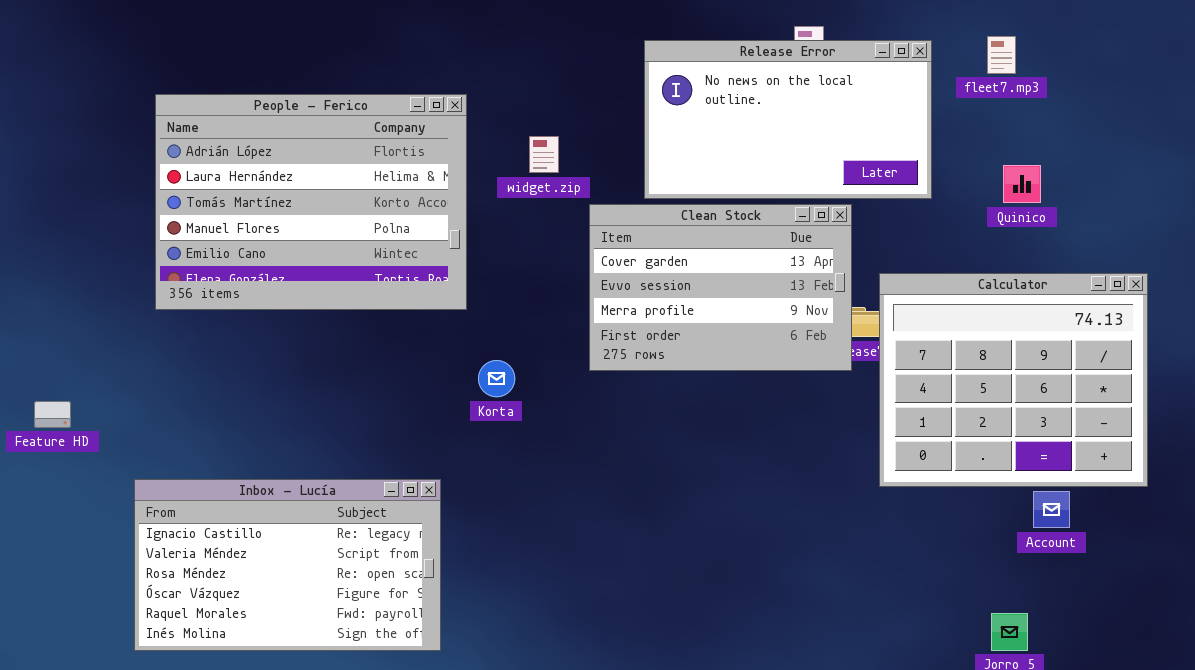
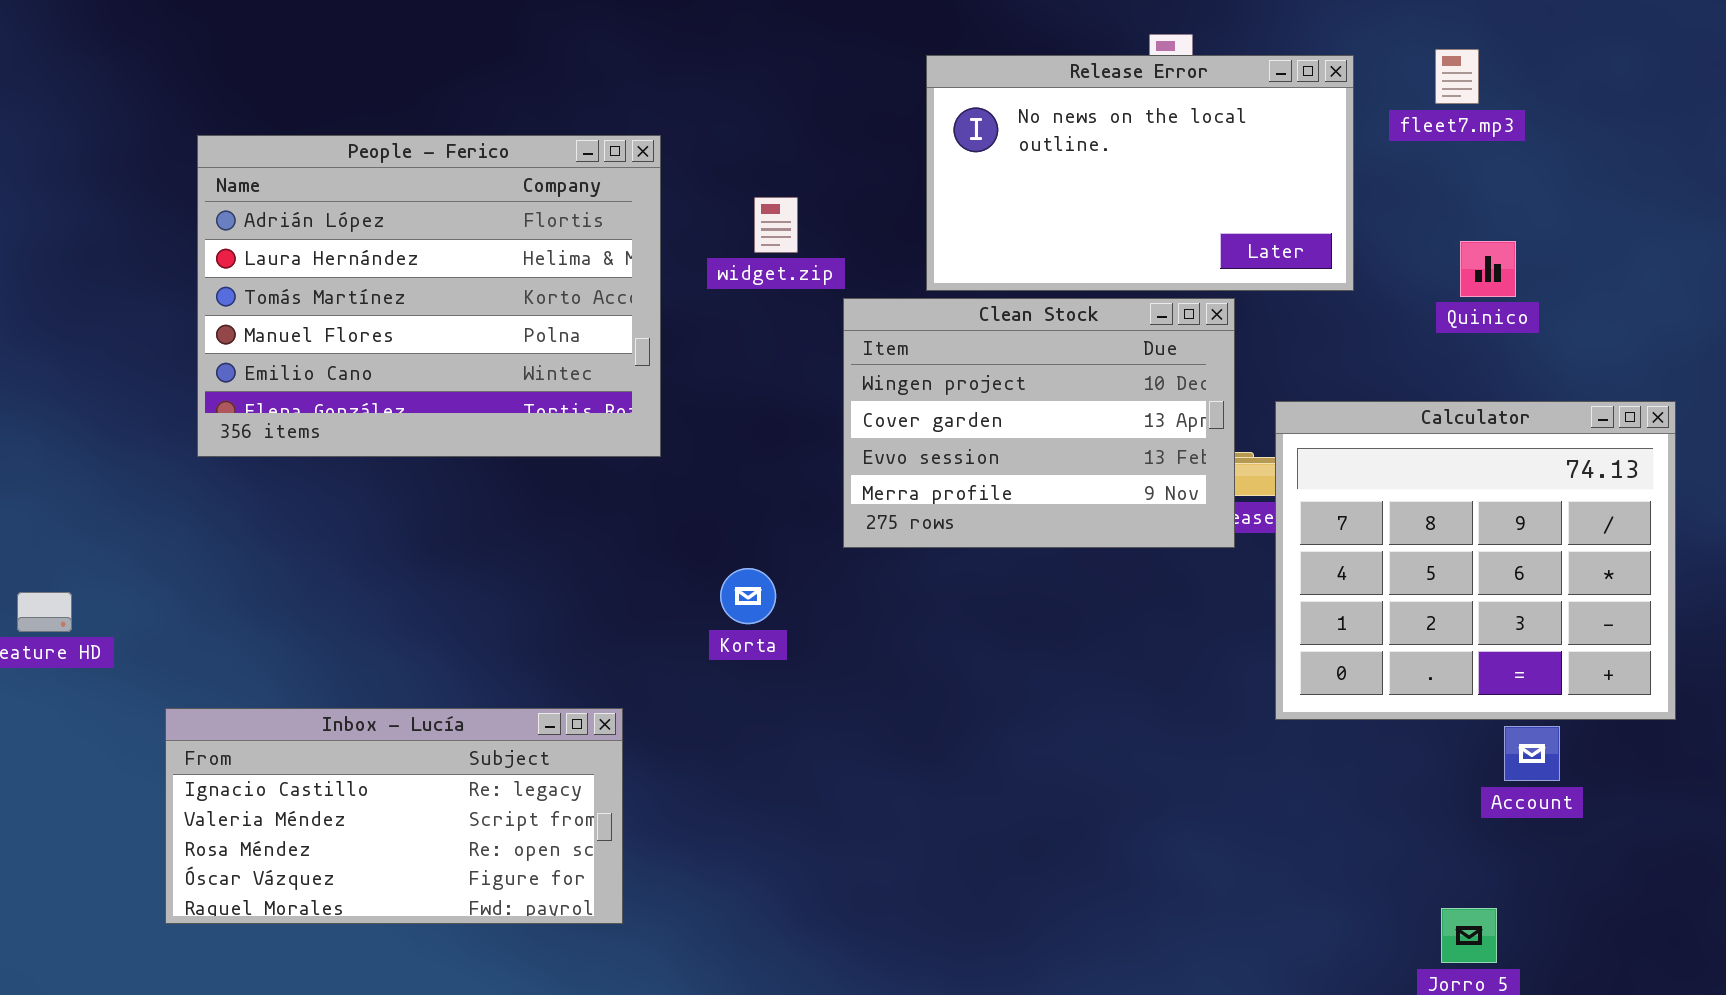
Clean Stock: [589,204,852,371] -> [843,298,1235,548], scrolled up 1 row
Korta: [478,360,515,397] -> [720,568,776,624], moved
Inbox - Lucía: [134,479,441,651] -> [165,708,623,924], resized

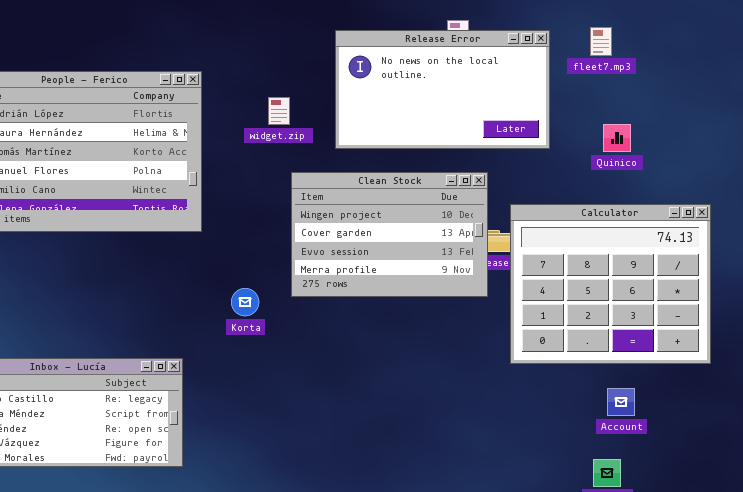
widget.zip: [754,197,798,253] -> [268,97,290,125], moved
Clean Stock: [843,298,1235,548] -> [291,172,488,297], moved
Account: [1504,726,1560,781] -> [607,388,635,416], moved

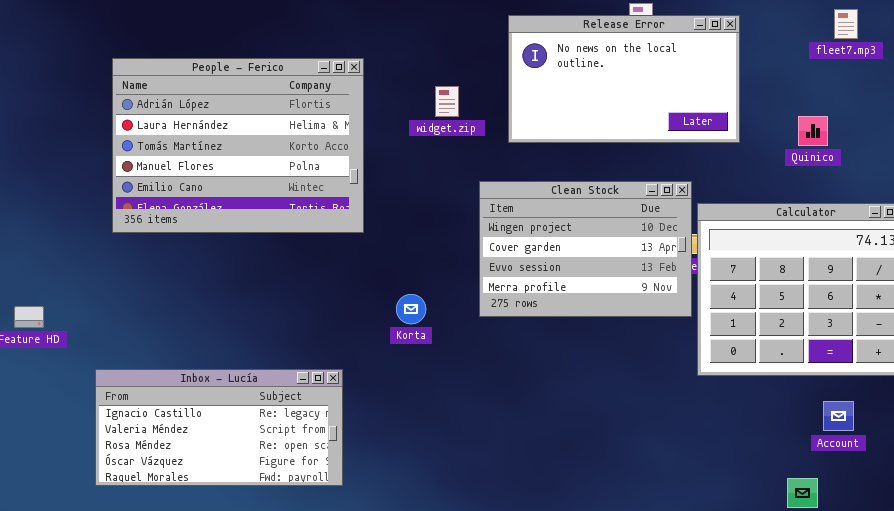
fleet7.mp3: [590,27,612,56] -> [834,9,858,39], moved
Clean Stock: [291,172,488,297] -> [479,181,692,317], moved
Account: [607,388,635,416] -> [823,401,854,431], moved

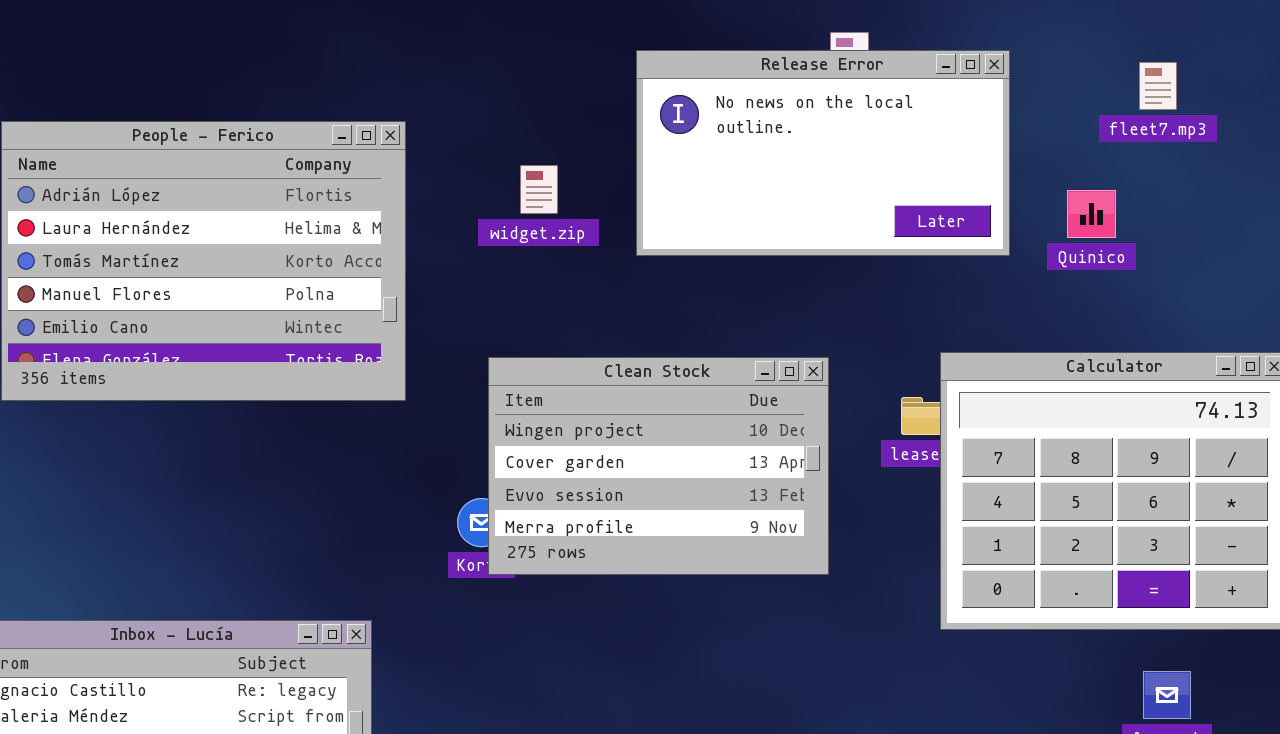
fleet7.mp3: [834,9,858,39] -> [1139,62,1177,110], moved
Quinico: [798,116,828,146] -> [1067,190,1116,238], moved
Clean Stock: [479,181,692,317] -> [488,357,829,575], moved

